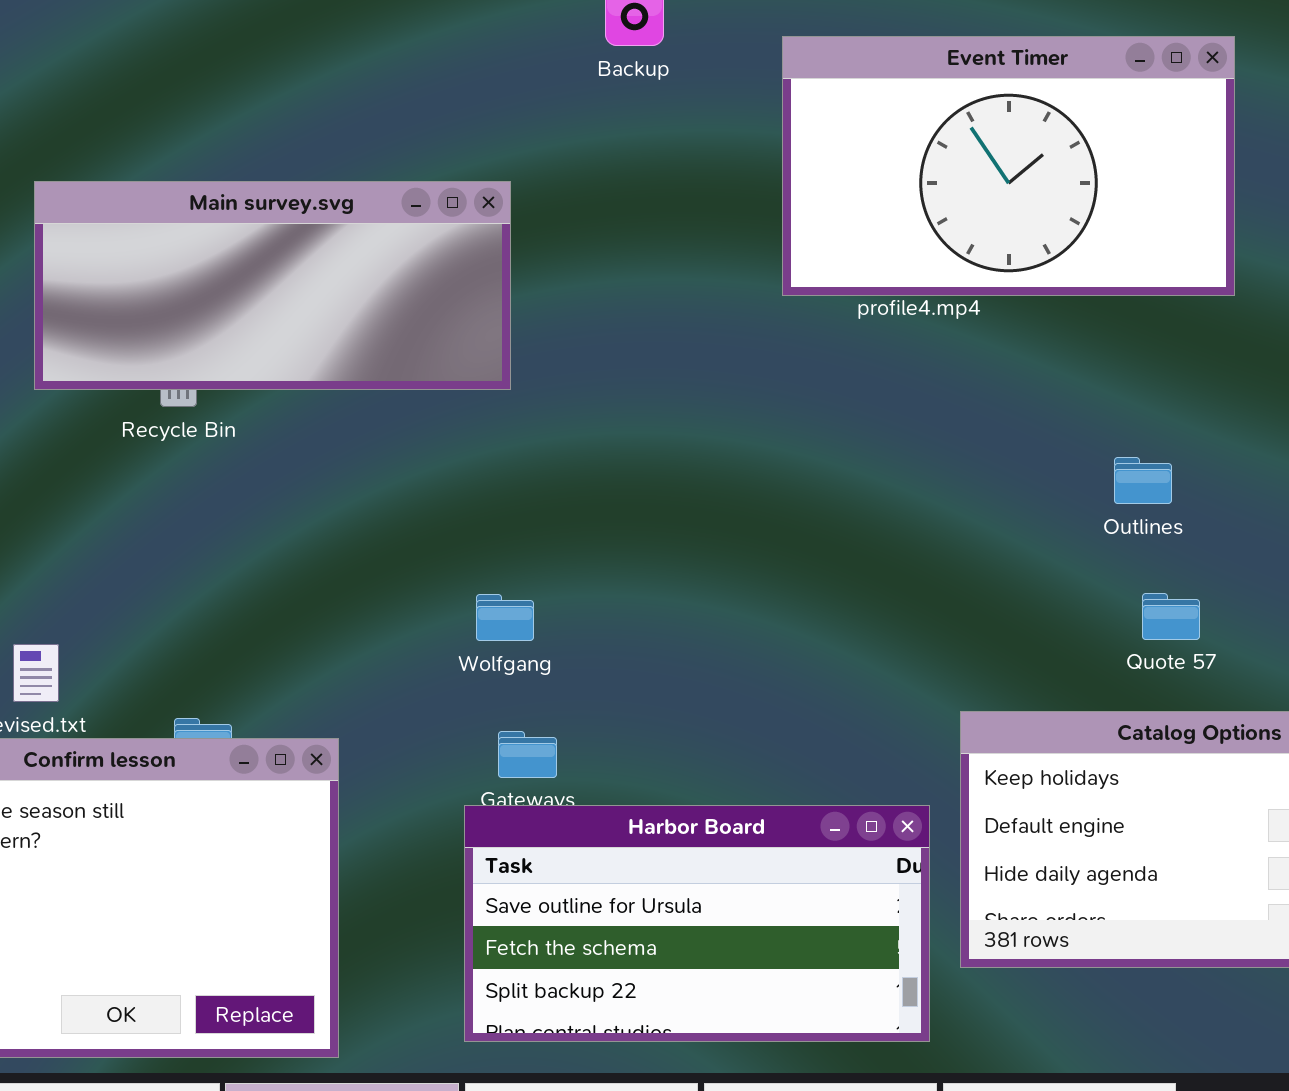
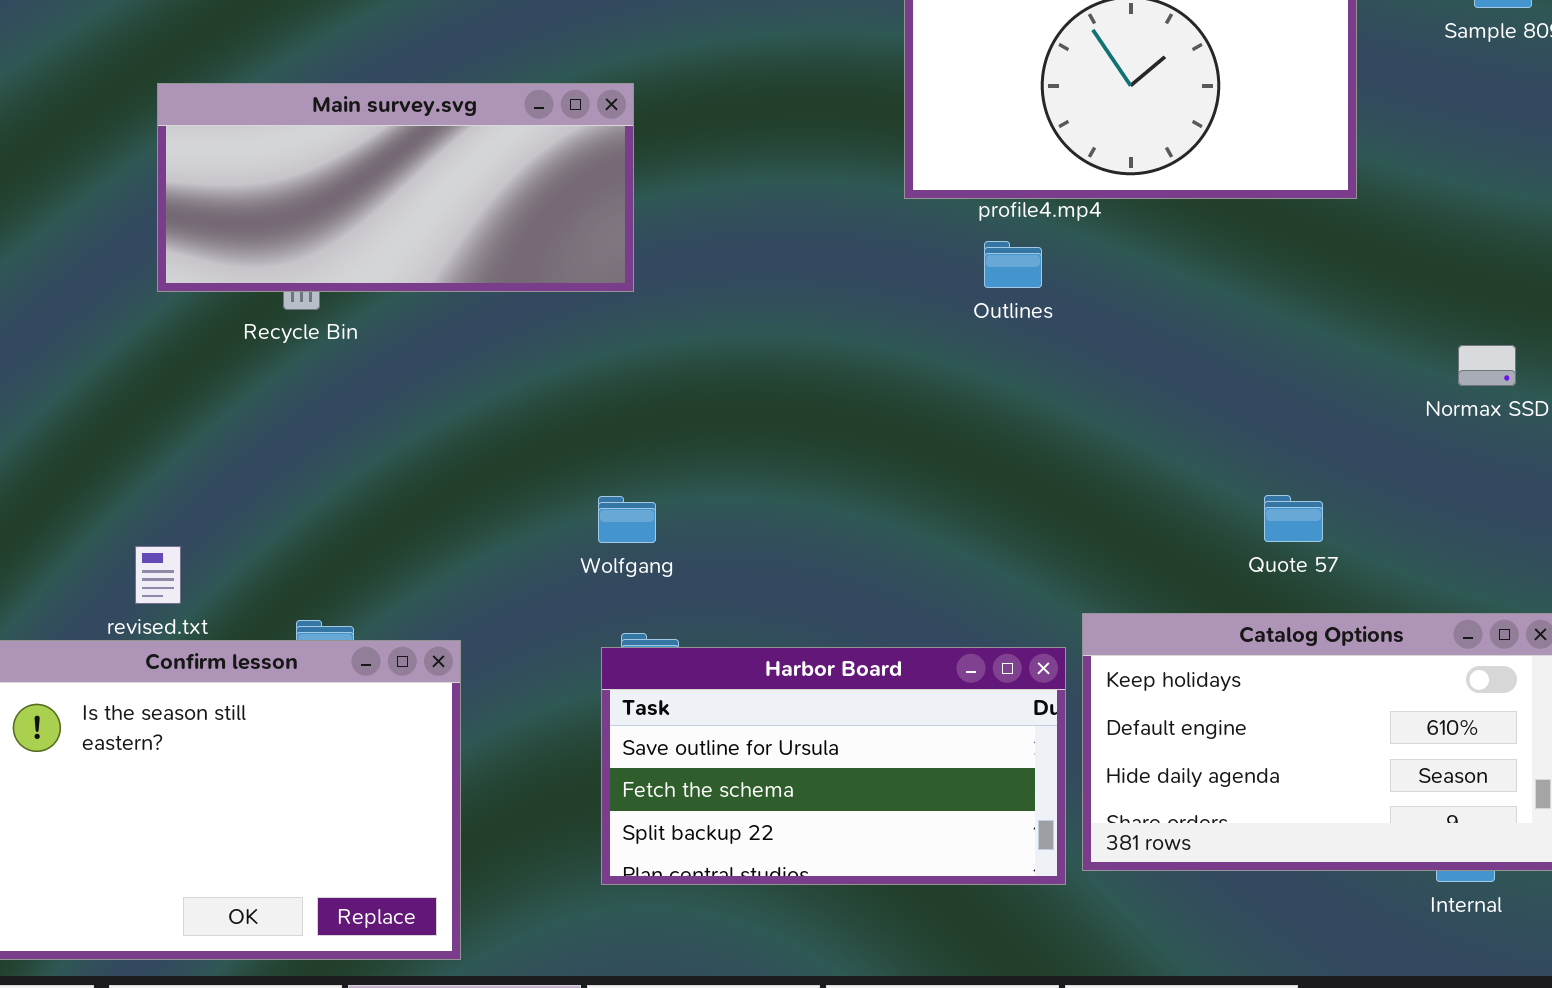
Outlines: [1114,457,1172,504] -> [984,241,1042,288], moved
Harbor Board: [464,805,930,1042] -> [601,647,1066,885], moved

